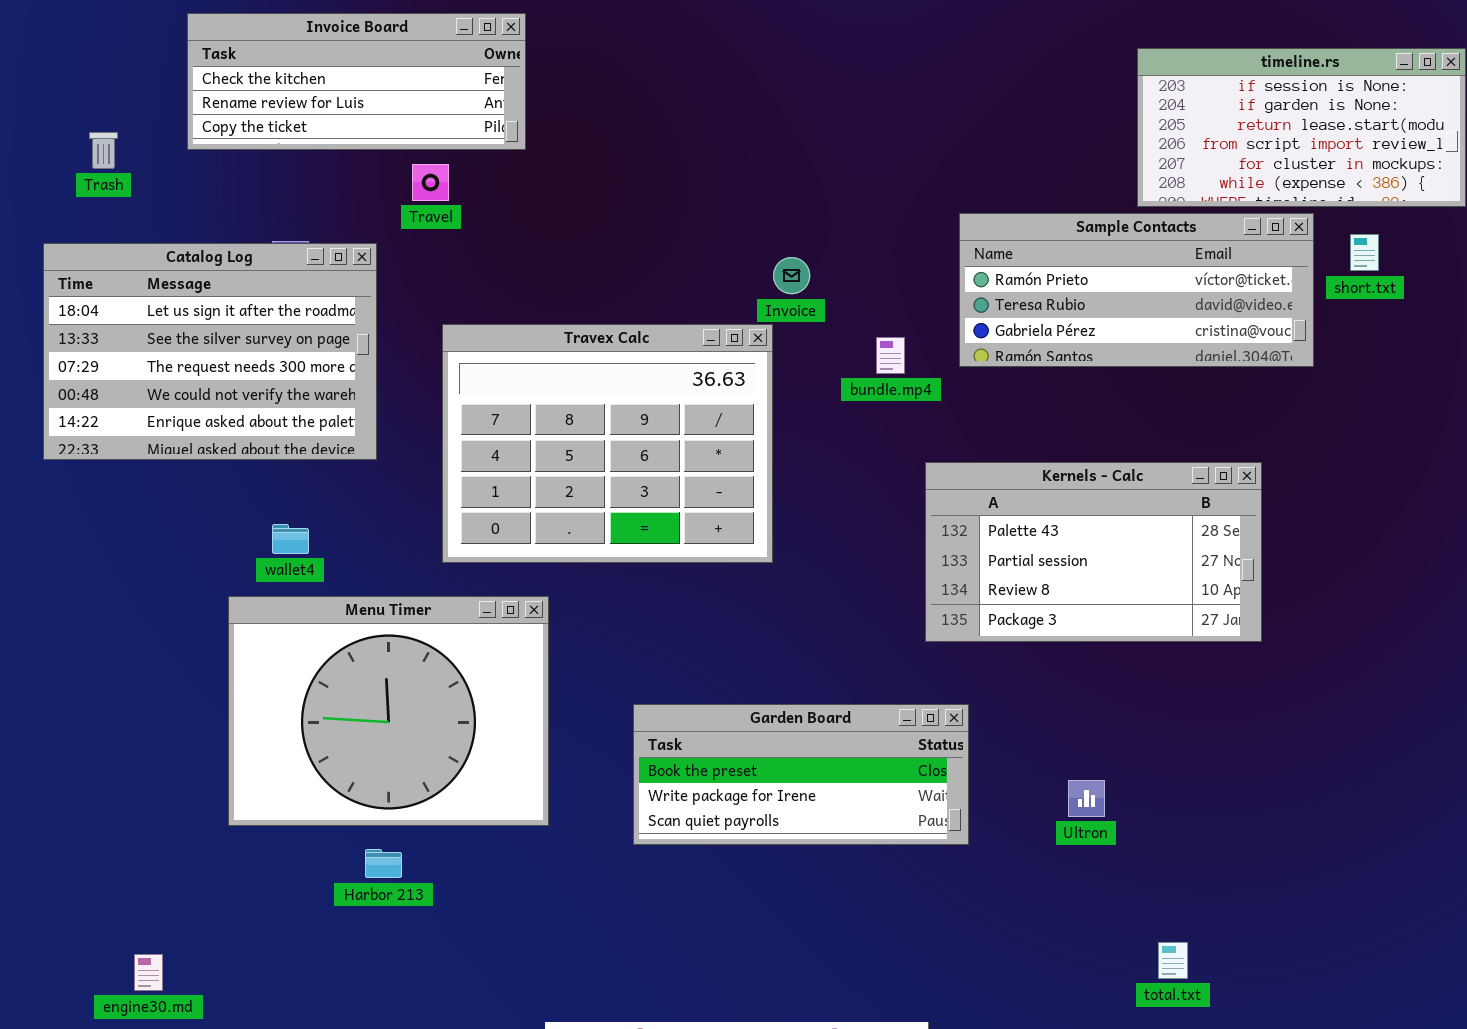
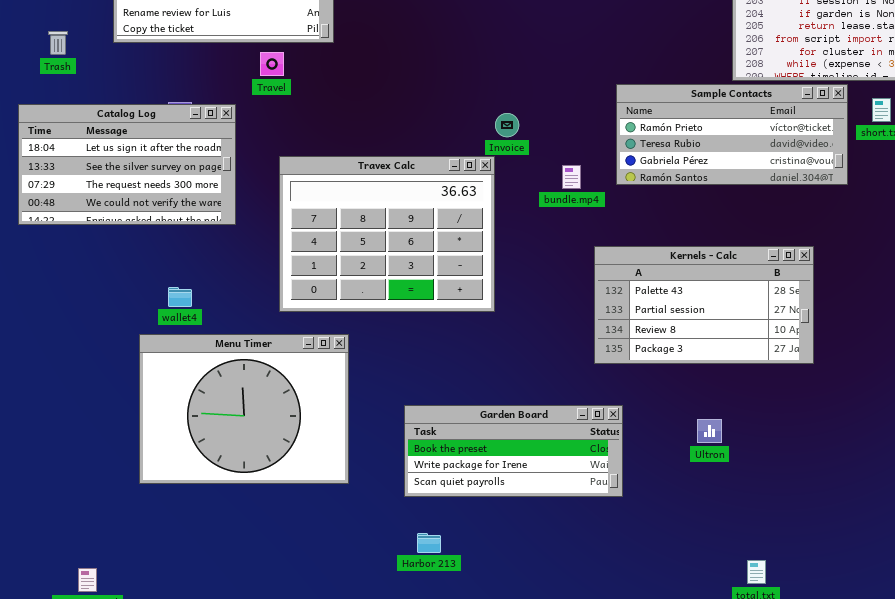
Catalog Log: [43,243,377,460] -> [18,104,236,225], resized
Ultron: [1068,780,1105,817] -> [697,419,722,443], moved
Harbor 213: [365,849,402,878] -> [417,533,441,553], moved

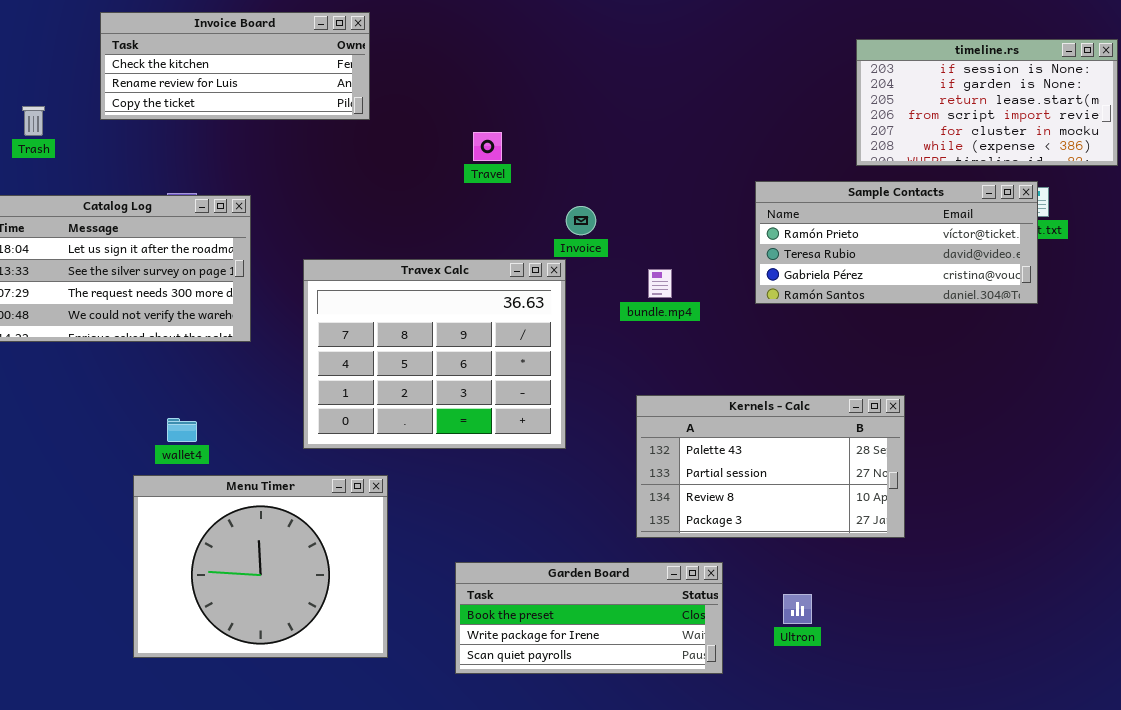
Travel: [260,52,284,76] -> [473,132,502,161], moved
Sample Contacts: [616,84,848,185] -> [755,181,1038,304], moved
Kernels - Calc: [594,246,814,364] -> [636,395,905,538], moved
Ultron: [697,419,722,443] -> [783,594,812,624], moved

